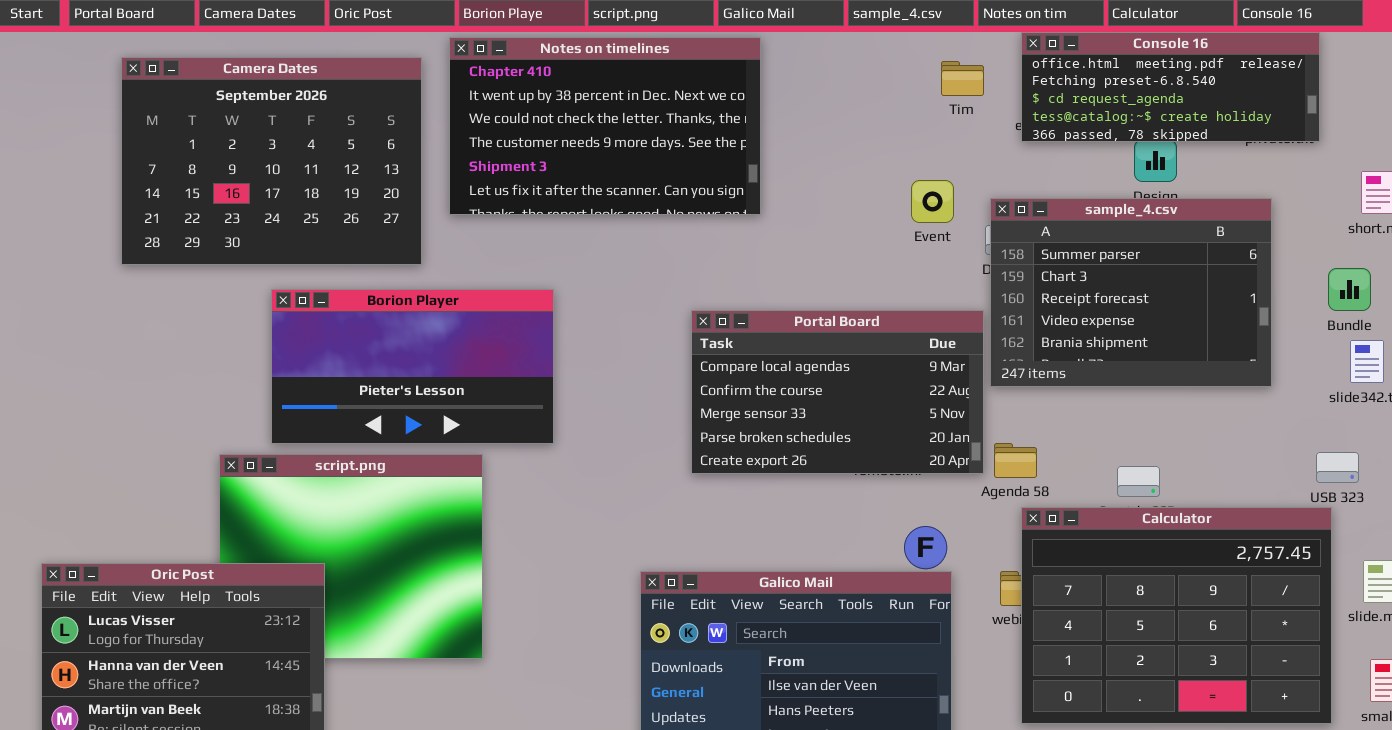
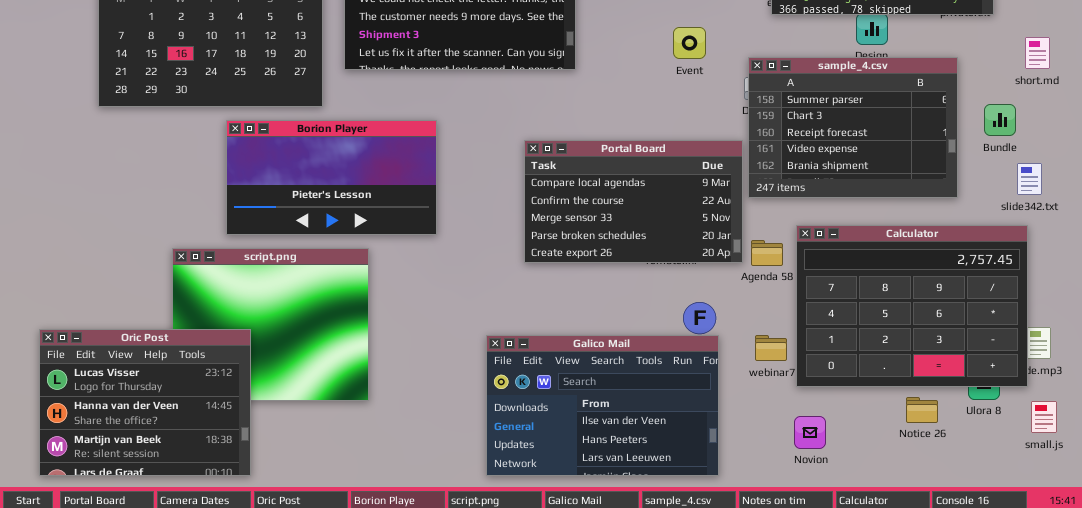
Event: [911,180,954,223] -> [673,27,706,59], moved
Bundle: [1328,268,1371,311] -> [984,104,1016,136], moved
Borion Player: [271,289,554,444] -> [226,120,437,235], moved
Calculator: [1021,507,1332,724] -> [796,225,1028,387], moved

